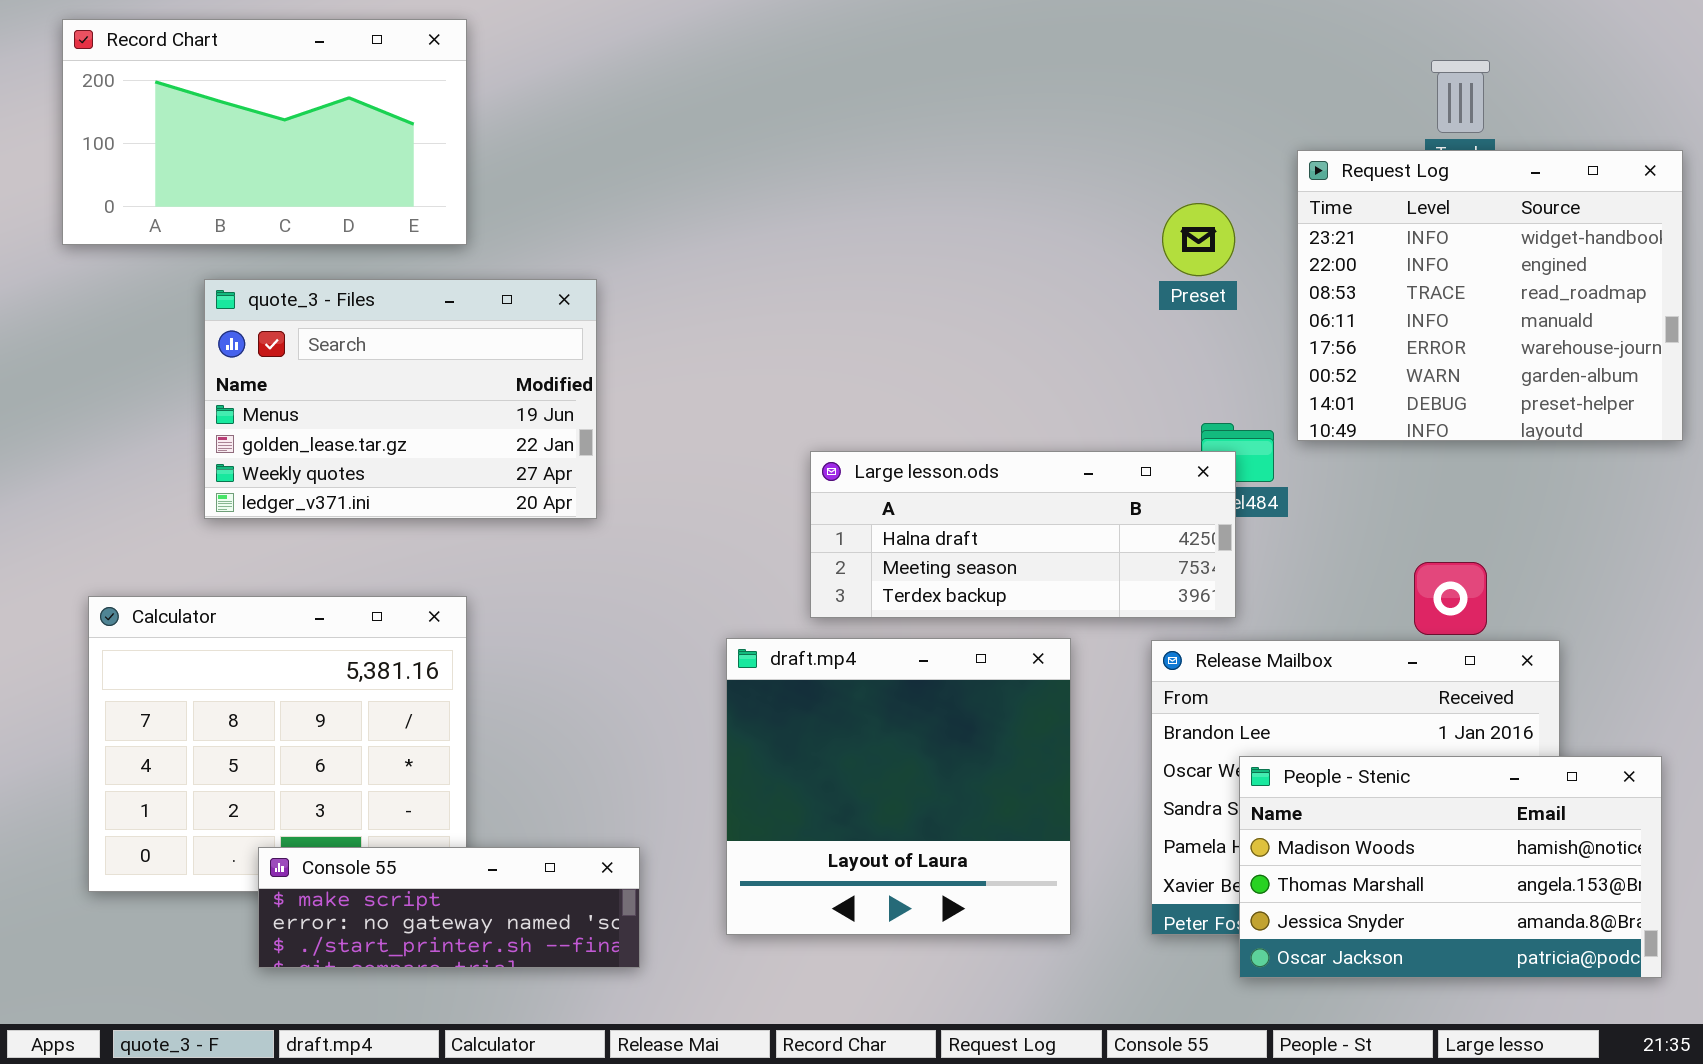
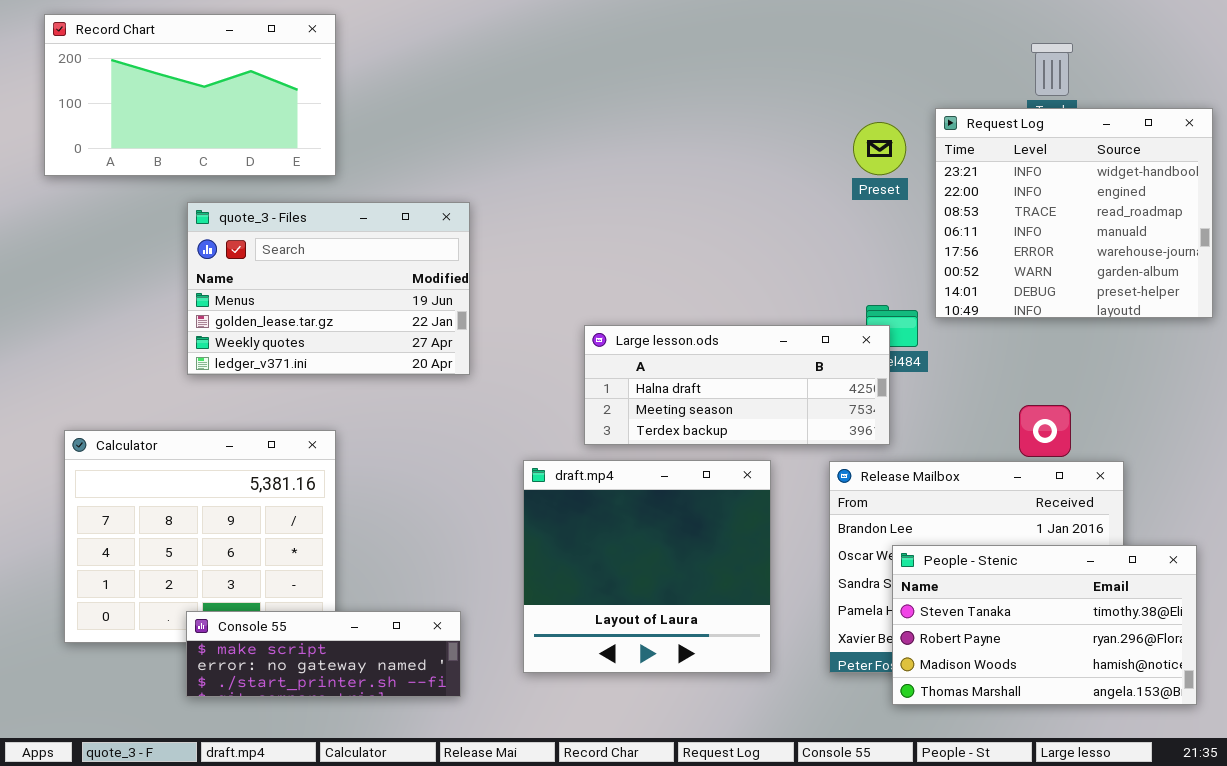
Preset: [1162,203,1235,276] -> [853,122,906,175], moved
quote_3 - Files: [204,279,597,519] -> [187,202,470,375], moved
People - Stenic: [1239,756,1662,978] -> [892,545,1197,705], scrolled up 2 rows

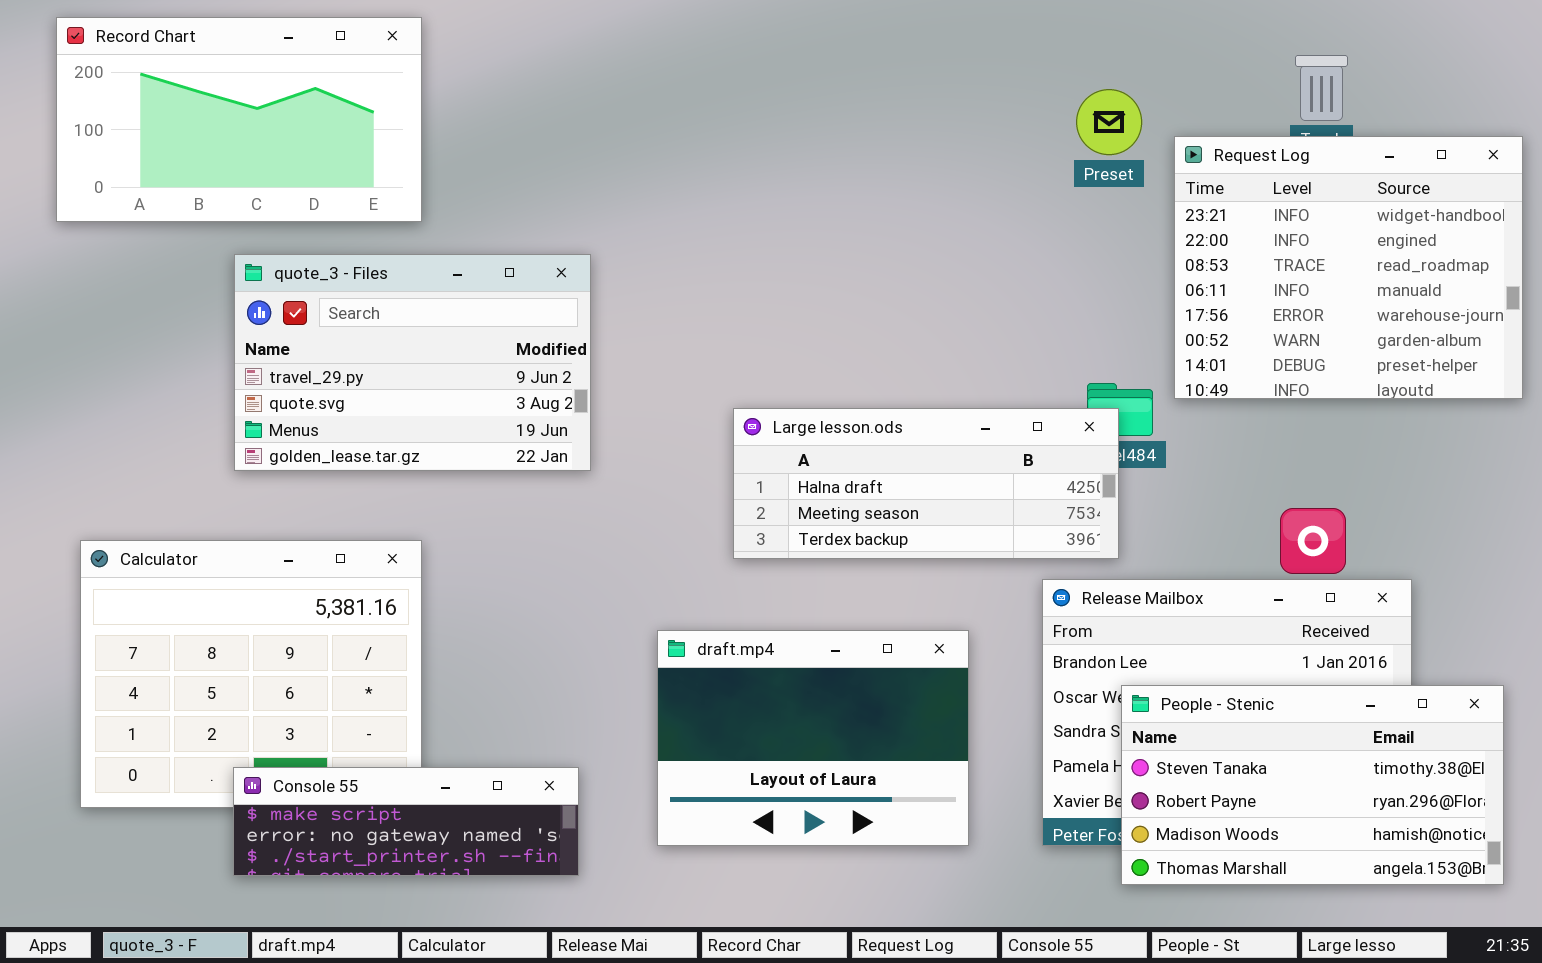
Preset: [853,122,906,175] -> [1076,89,1142,155], moved
quote_3 - Files: [187,202,470,375] -> [234,254,591,471], scrolled up 2 rows
draft.mp4: [523,460,771,673] -> [657,630,969,846], resized

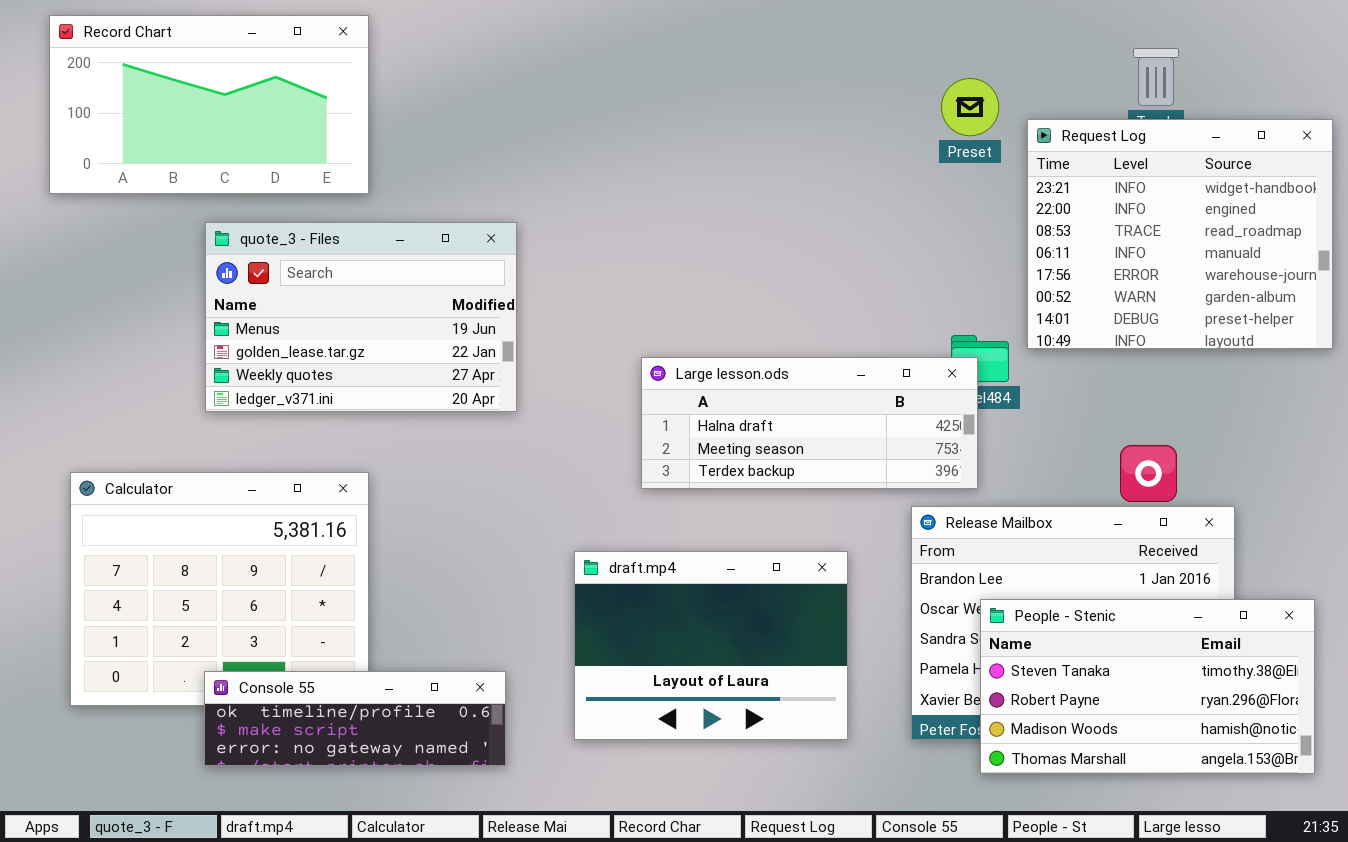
quote_3 - Files: [234,254,591,471] -> [205,222,517,412], scrolled down 2 rows
Console 55: [233,767,579,876] -> [204,671,506,766], scrolled up 1 row

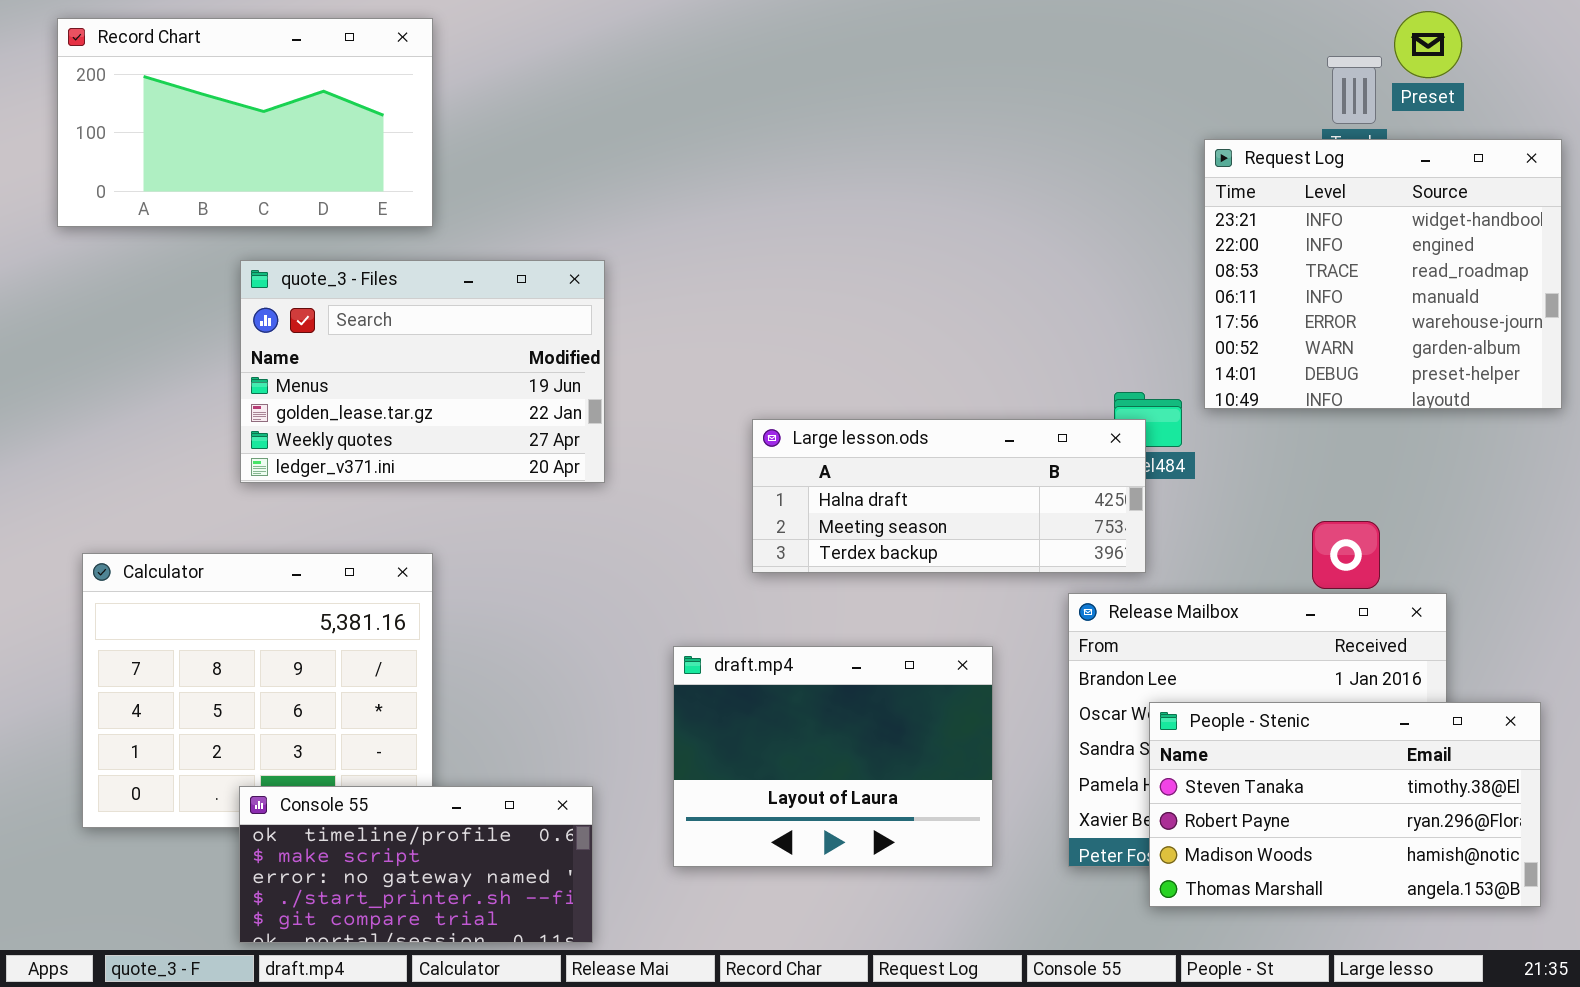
Preset: [941,78,999,136] -> [1394,11,1462,78], moved
Console 55: [204,671,506,766] -> [239,786,593,943], resized

